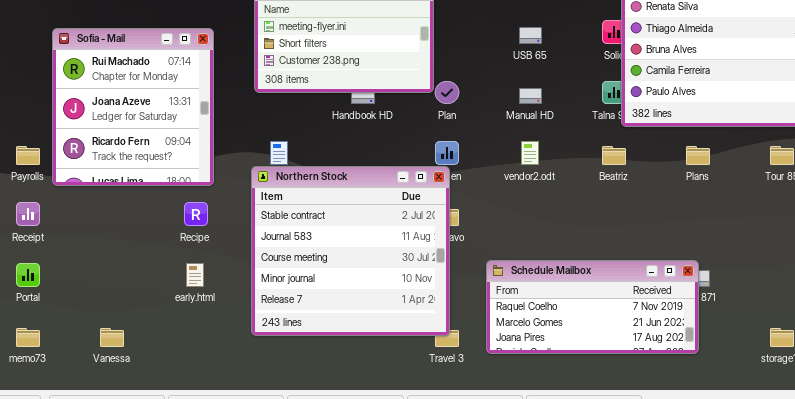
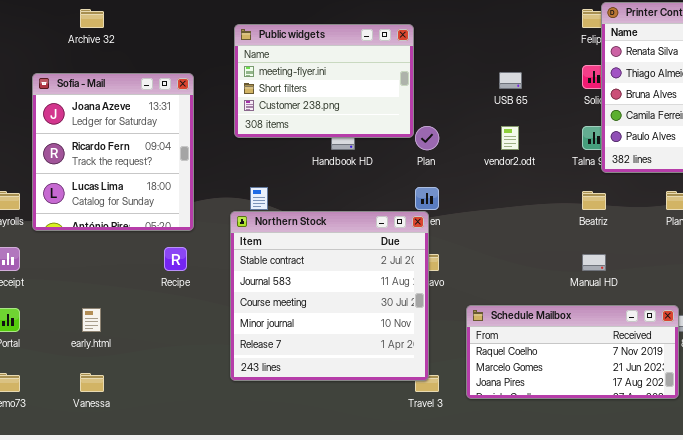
Sofia - Mail: [52,28,214,186] -> [32,73,194,231], scrolled down 1 row
Manual HD: [519,88,542,104] -> [582,254,606,271], moved
vendor2.odt: [521,141,539,165] -> [501,126,519,150], moved
early.html: [186,263,204,287] -> [82,308,101,332], moved

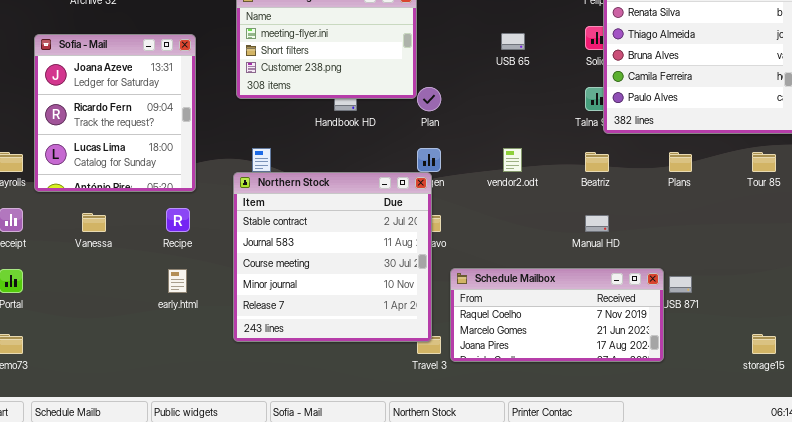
vendor2.odt: [501,126,519,150] -> [503,148,522,172], moved
Schedule Mailbox: [466,305,679,399] -> [450,268,664,362], moved
early.html: [82,308,101,332] -> [168,269,187,293], moved
Vanessa: [80,373,104,392] -> [82,213,106,232], moved

